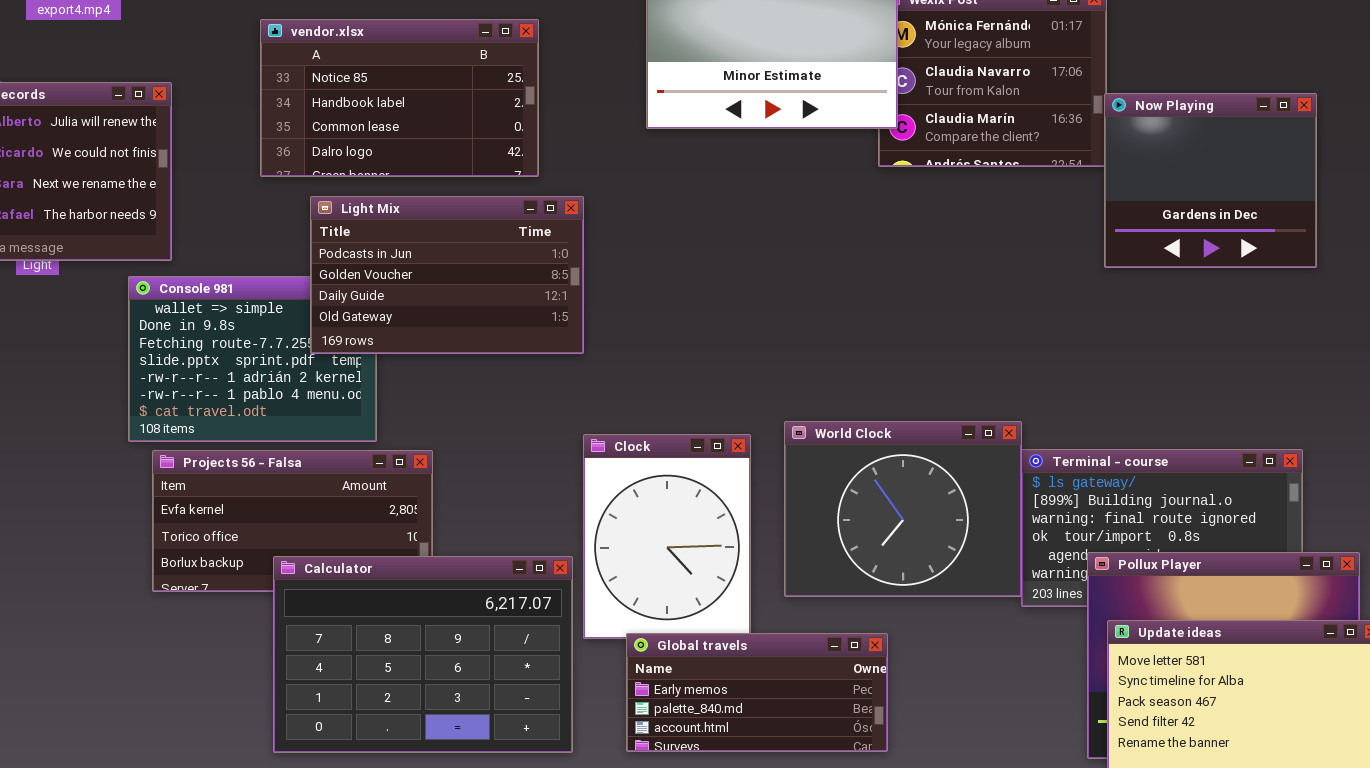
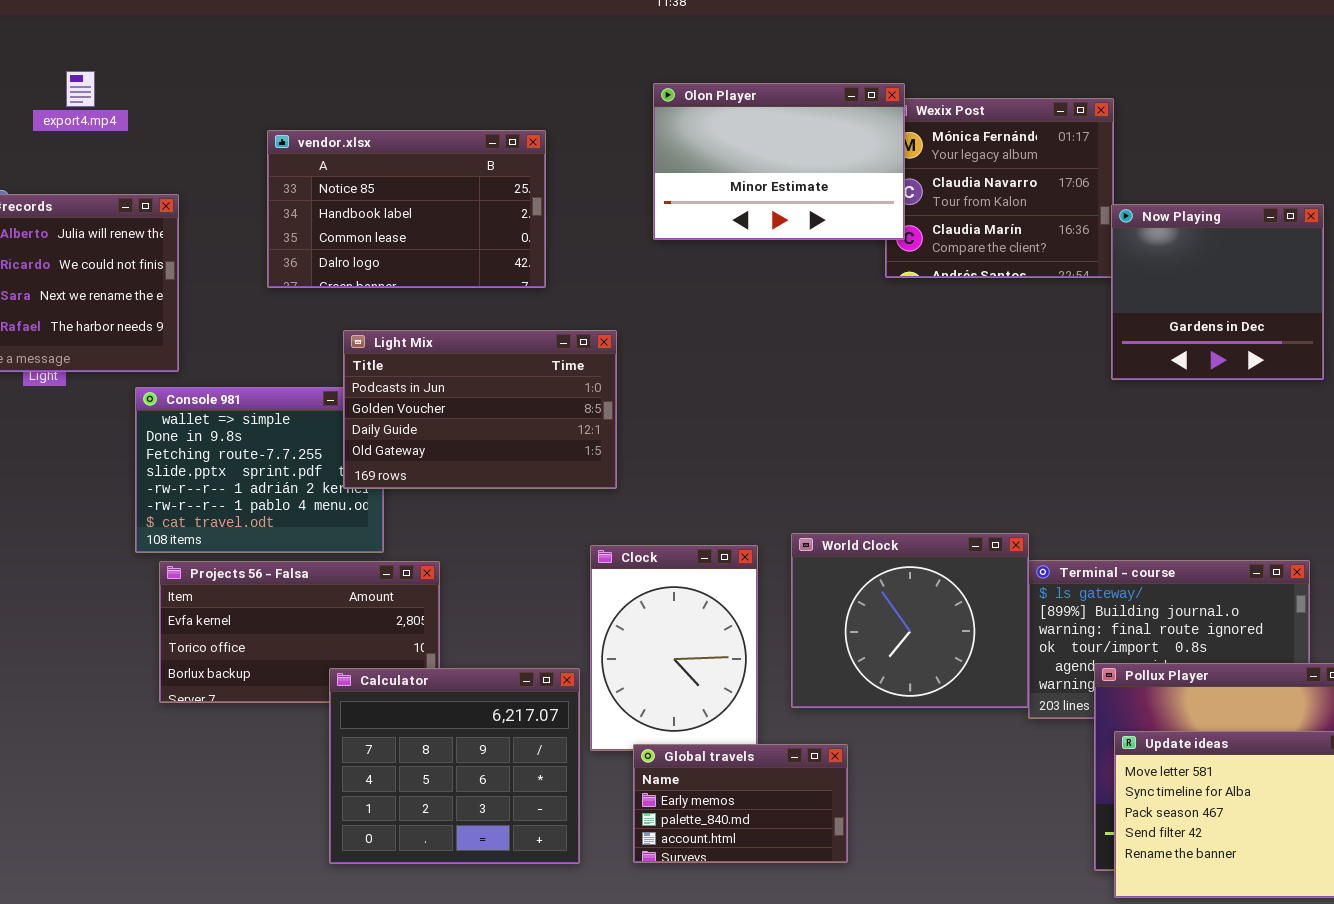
Light Mix: [310,196,584,354] -> [343,330,617,489], moved
Calculator: [273,556,573,753] -> [329,668,580,864], resized
Global travels: [626,633,888,752] -> [633,744,848,863], resized

